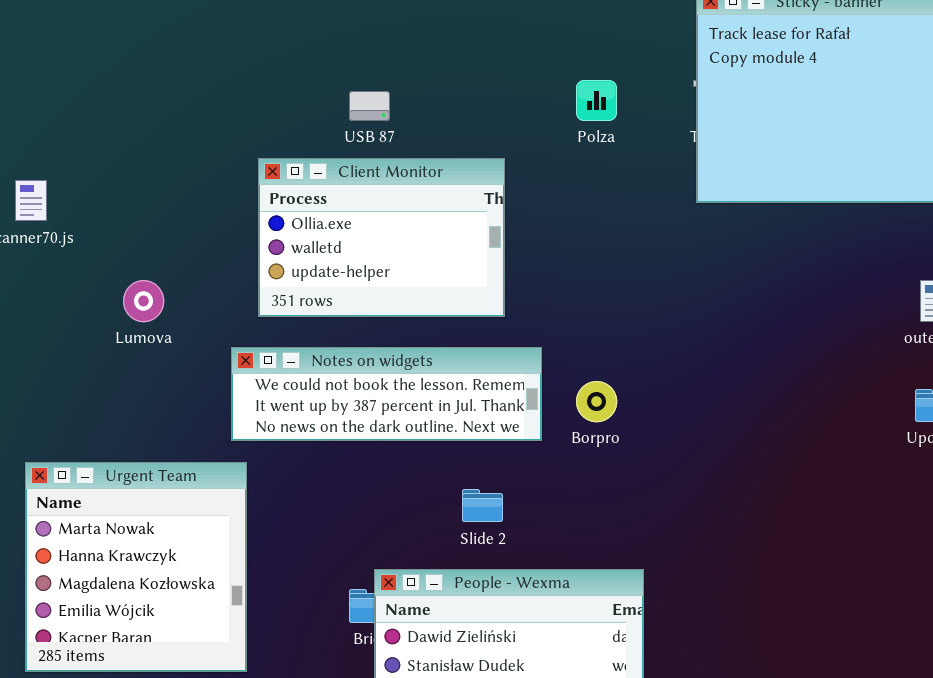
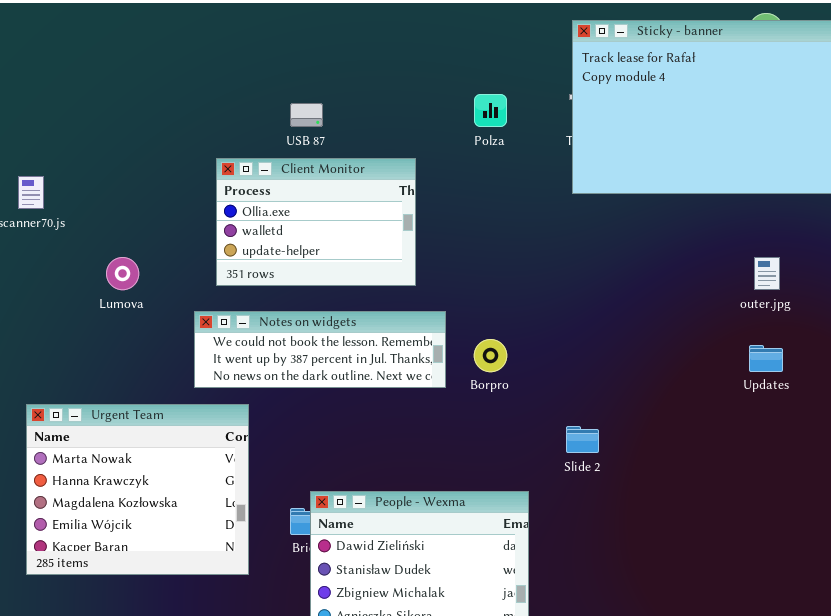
Urgent Team: [25,462,247,672] -> [26,404,249,575], resized
Slide 2: [462,489,503,522] -> [566,426,599,453], moved

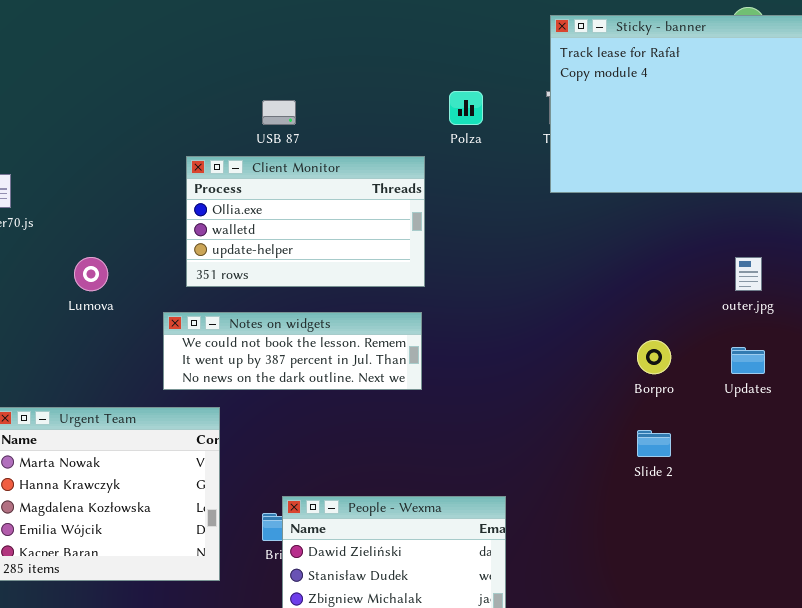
Client Monitor: [216,158,416,286] -> [186,156,425,287], resized
Borpro: [474,339,507,372] -> [637,340,671,374], moved
Slide 2: [566,426,599,453] -> [637,430,671,457], moved

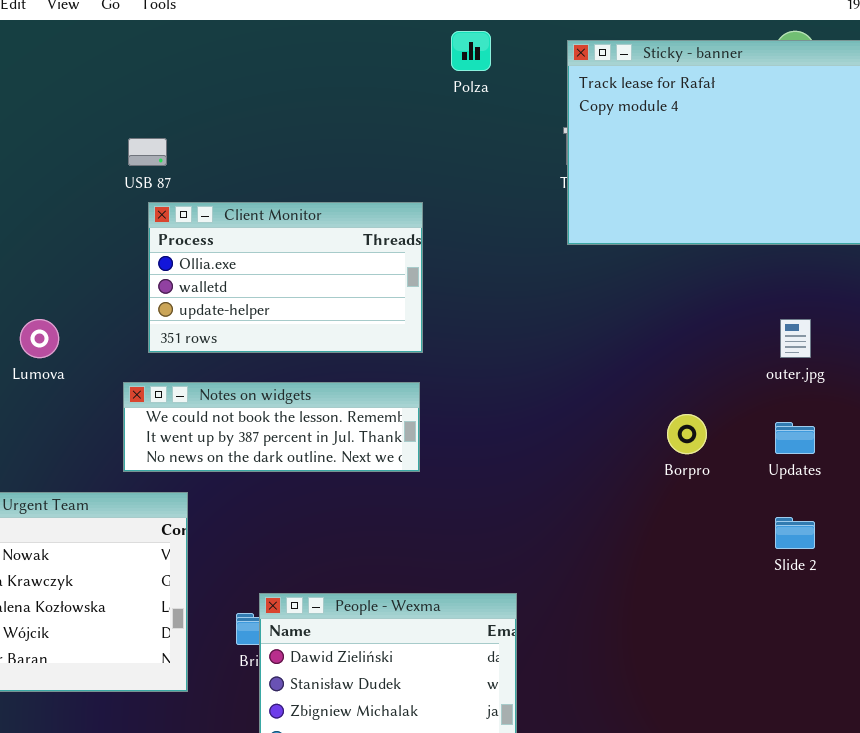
Polza: [449,91,483,125] -> [451,31,491,71], moved
USB 87: [262,100,296,125] -> [128,138,167,166], moved
Slide 2: [637,430,671,457] -> [775,517,815,549], moved

